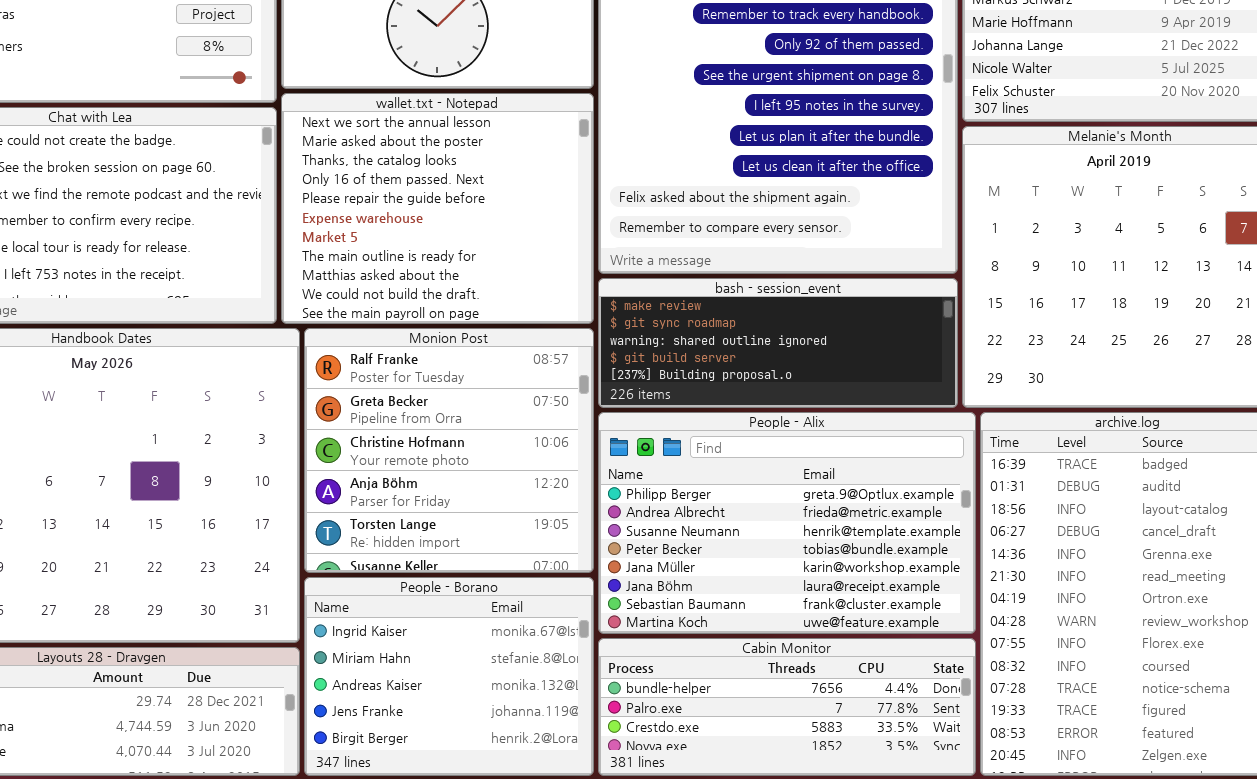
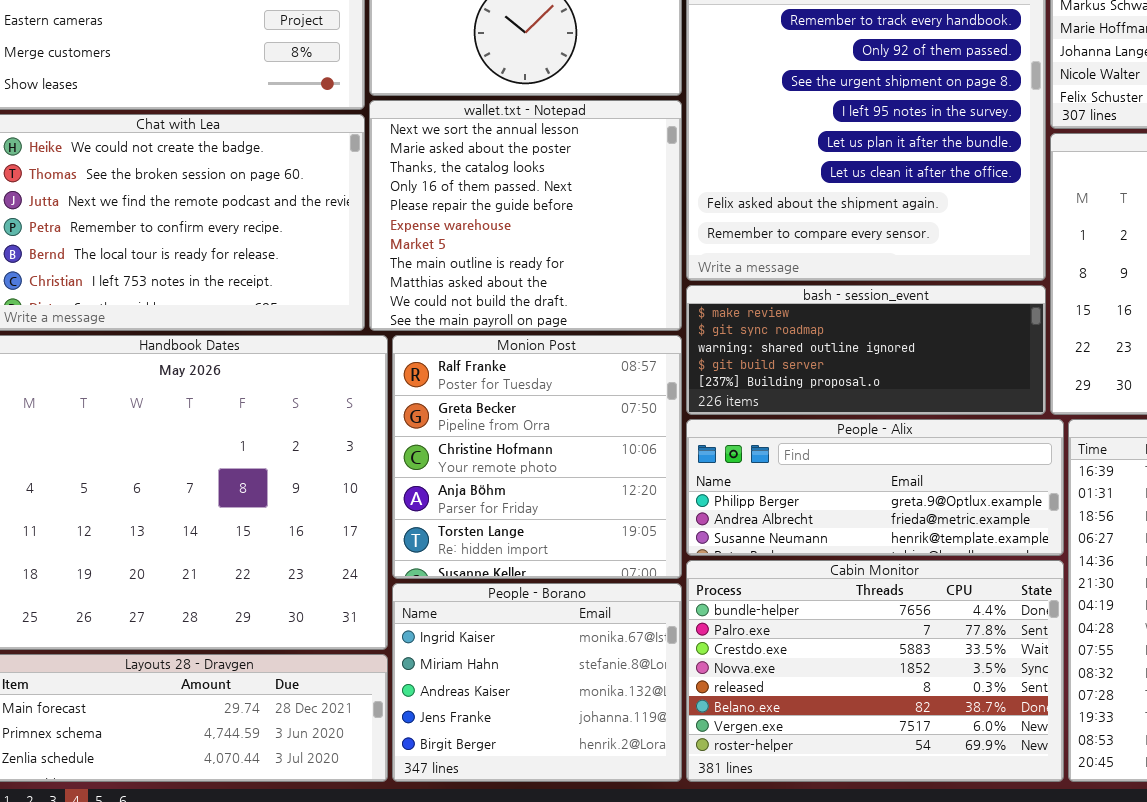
People - Alix: [598,412,976,634] -> [686,419,1064,556], resized
Cabin Monitor: [598,638,976,776] -> [686,560,1064,782], resized

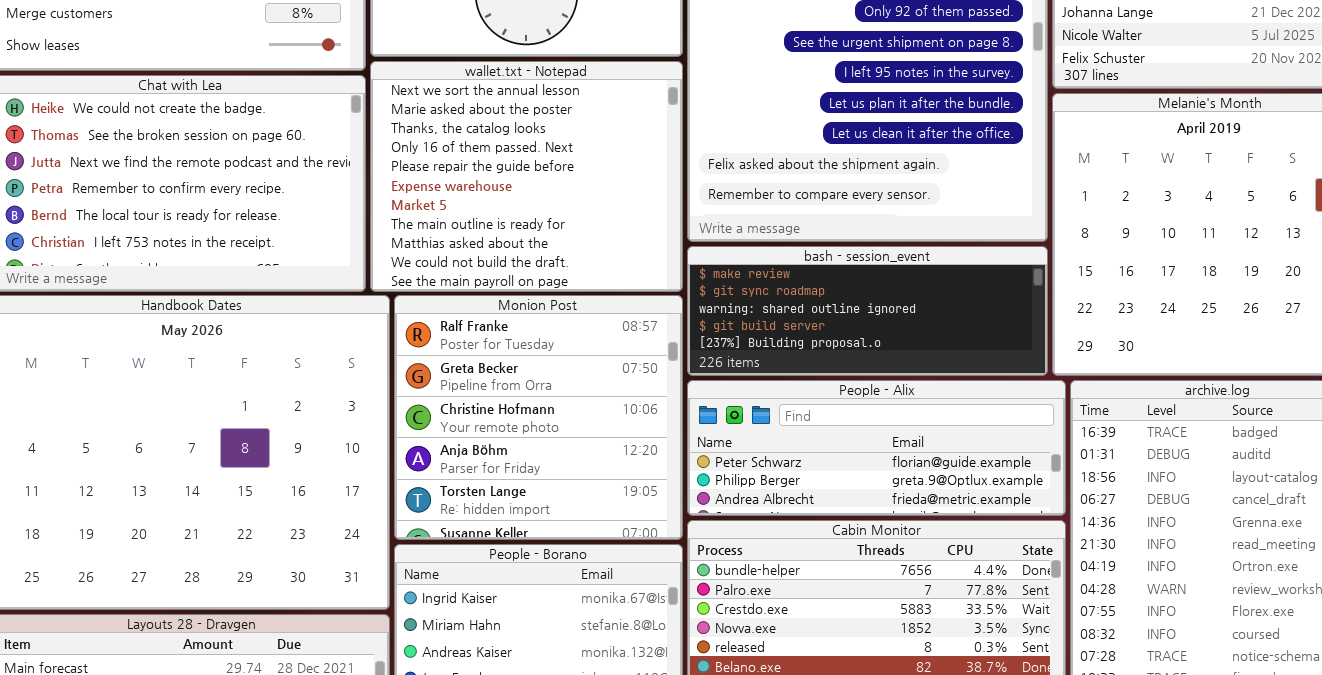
People - Alix: [686,419,1064,556] -> [687,380,1066,516], scrolled up 1 row

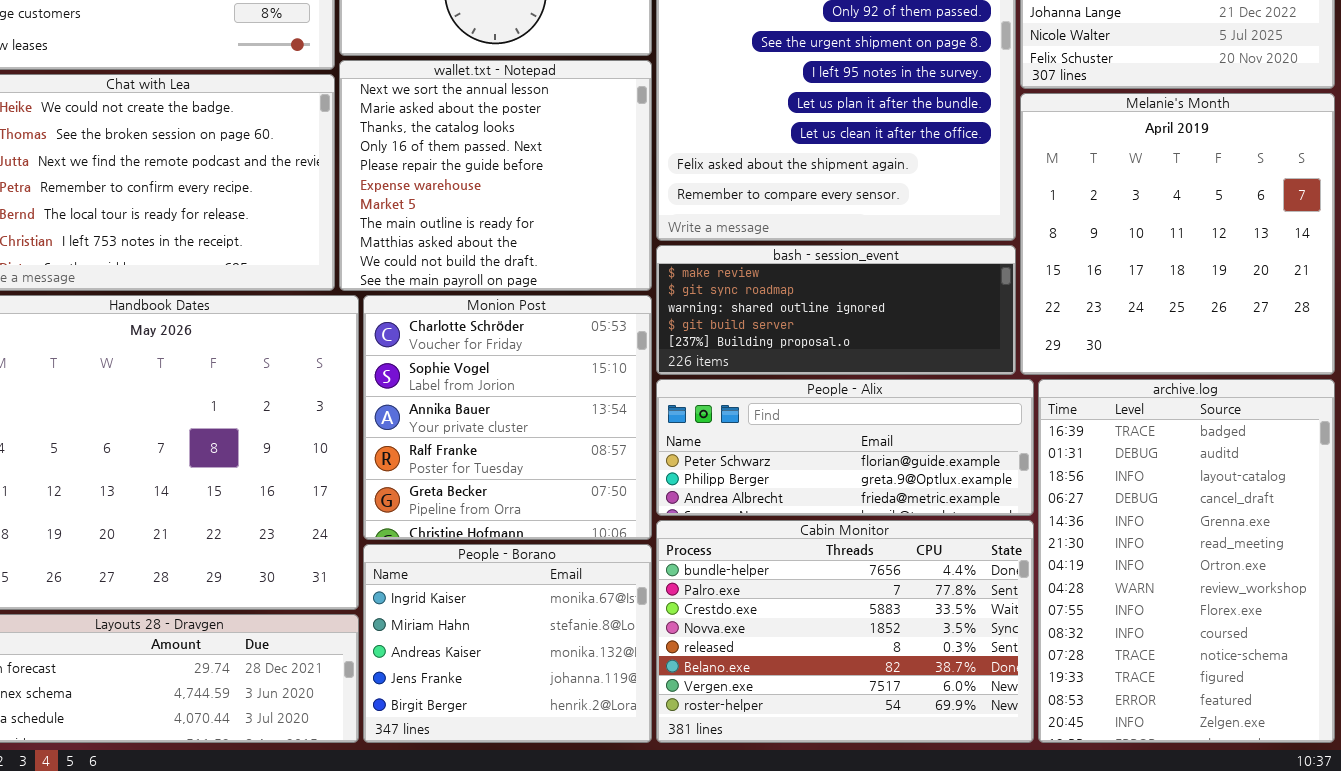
Monion Post: [394,295,683,540] -> [363,295,652,540], scrolled up 3 rows

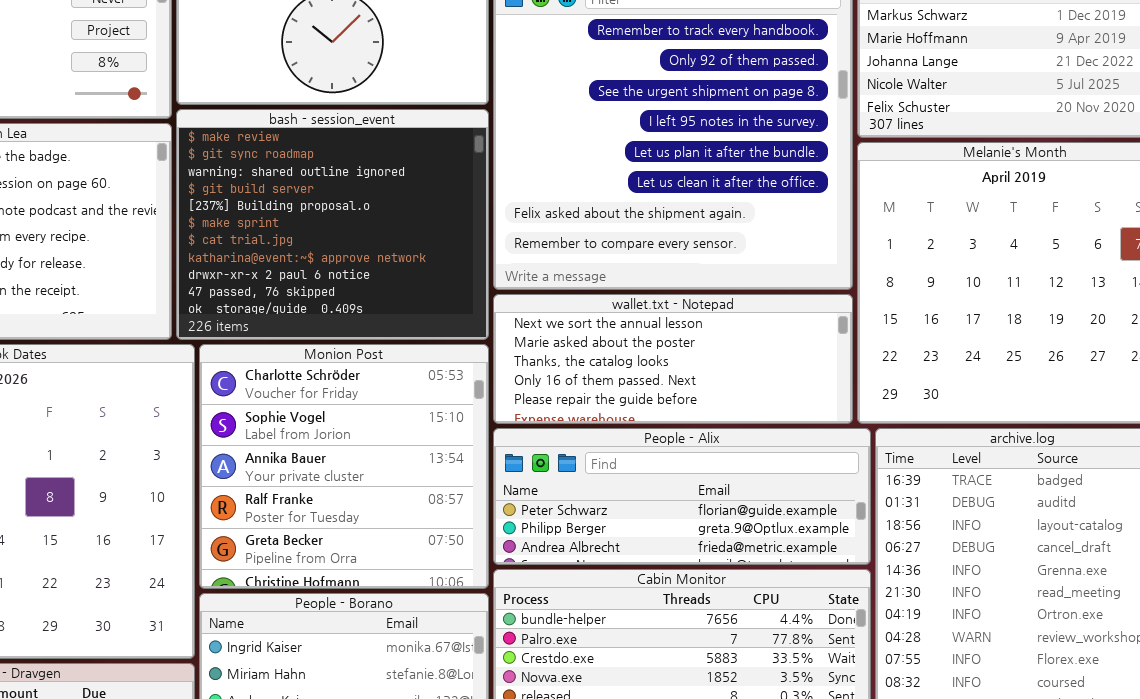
wallet.txt - Notepad: [339,60,652,291] -> [493,294,853,424], moved, resized
bash - session_event: [656,245,1016,375] -> [176,109,489,340], moved, resized

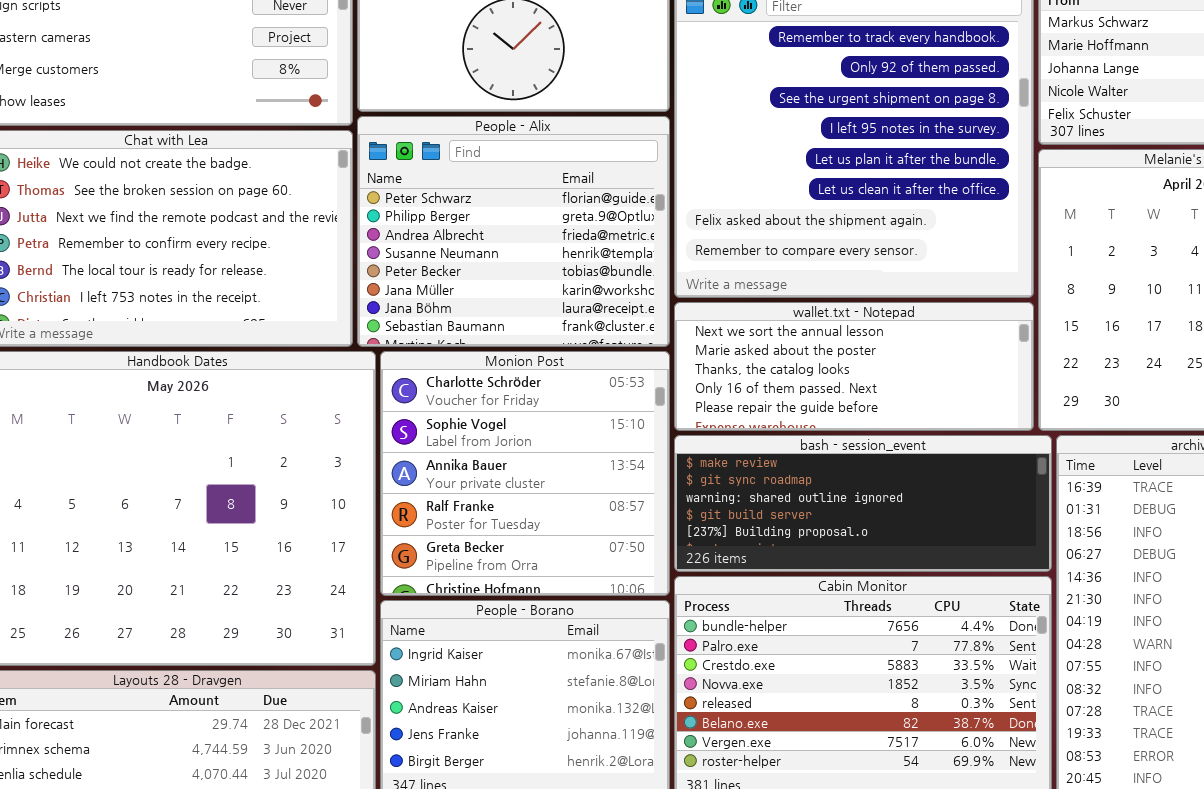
bash - session_event: [176,109,489,340] -> [674,435,1052,572], moved, resized
People - Alix: [493,428,871,565] -> [357,116,670,347], moved, resized

